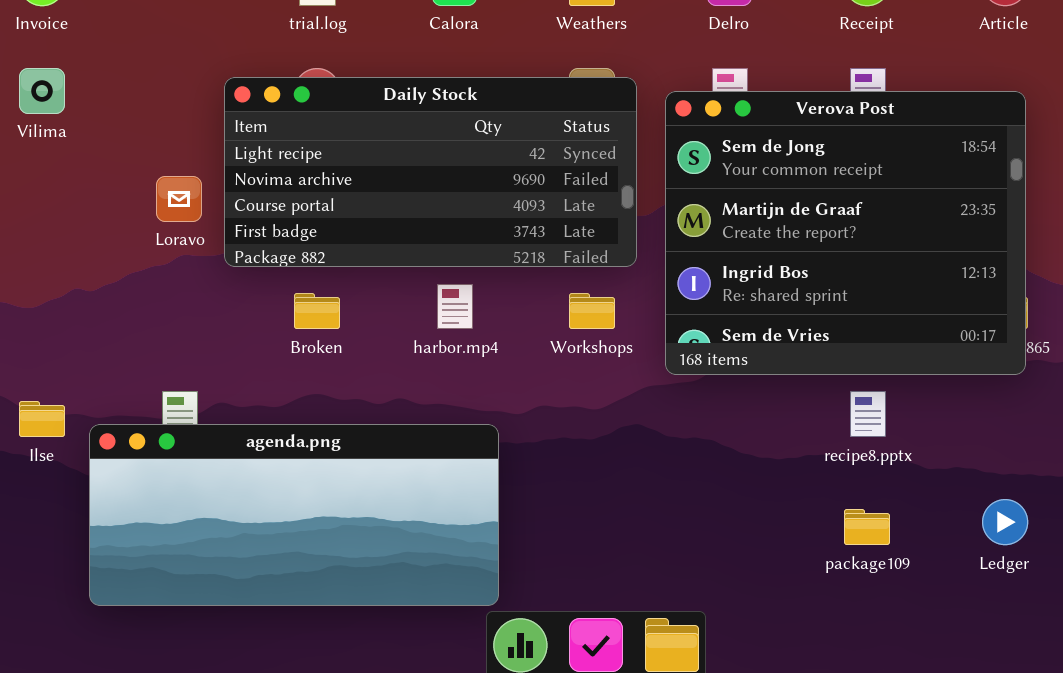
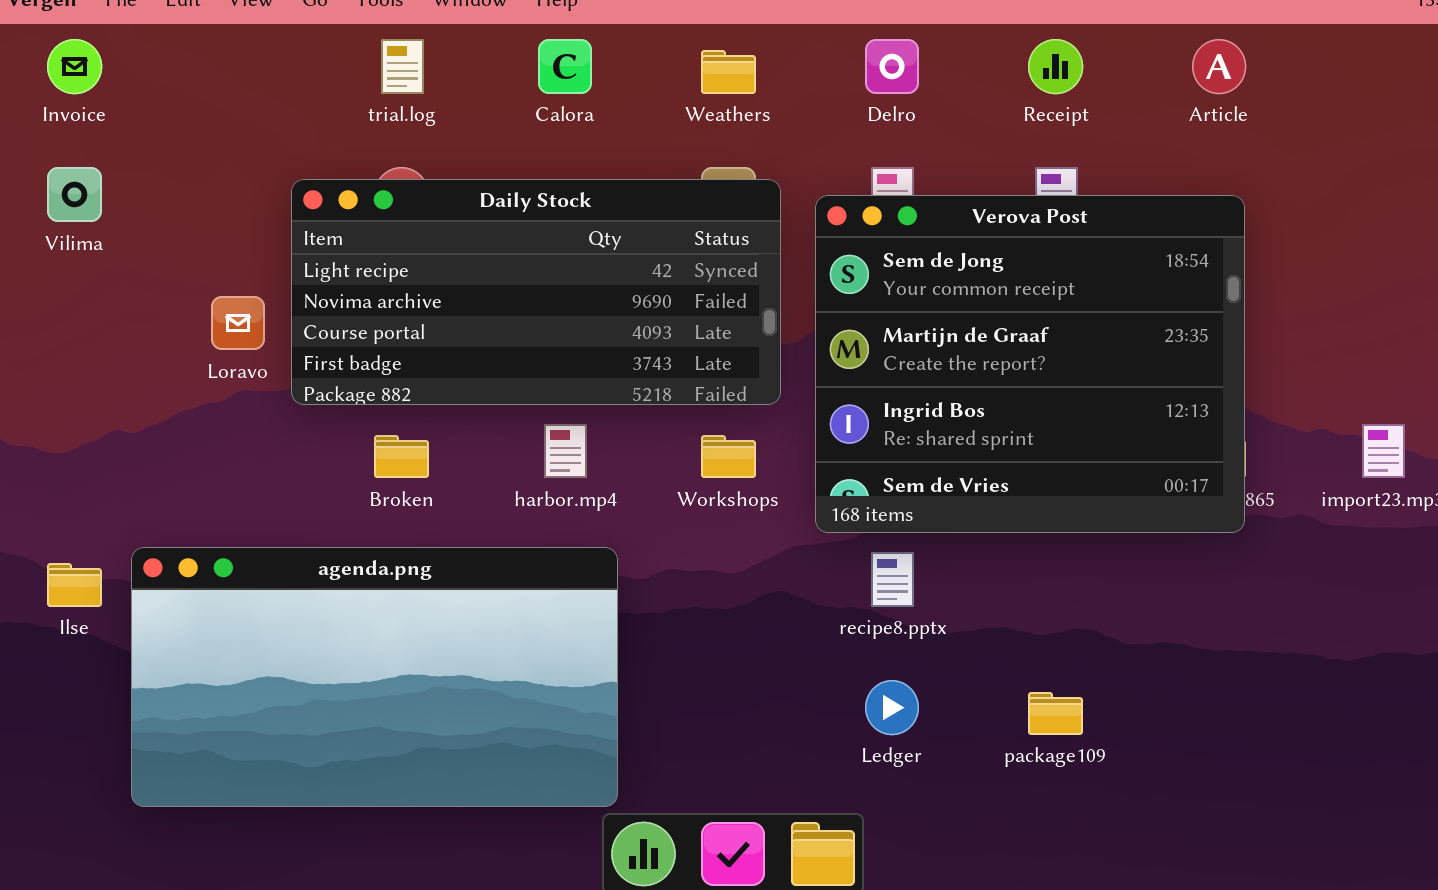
recipe8.pptx: [850,391,886,437] -> [871,552,914,607], moved
agenda.png: [89,424,499,606] -> [131,547,618,807], resized
Ledger: [982,499,1028,545] -> [865,680,919,735], moved

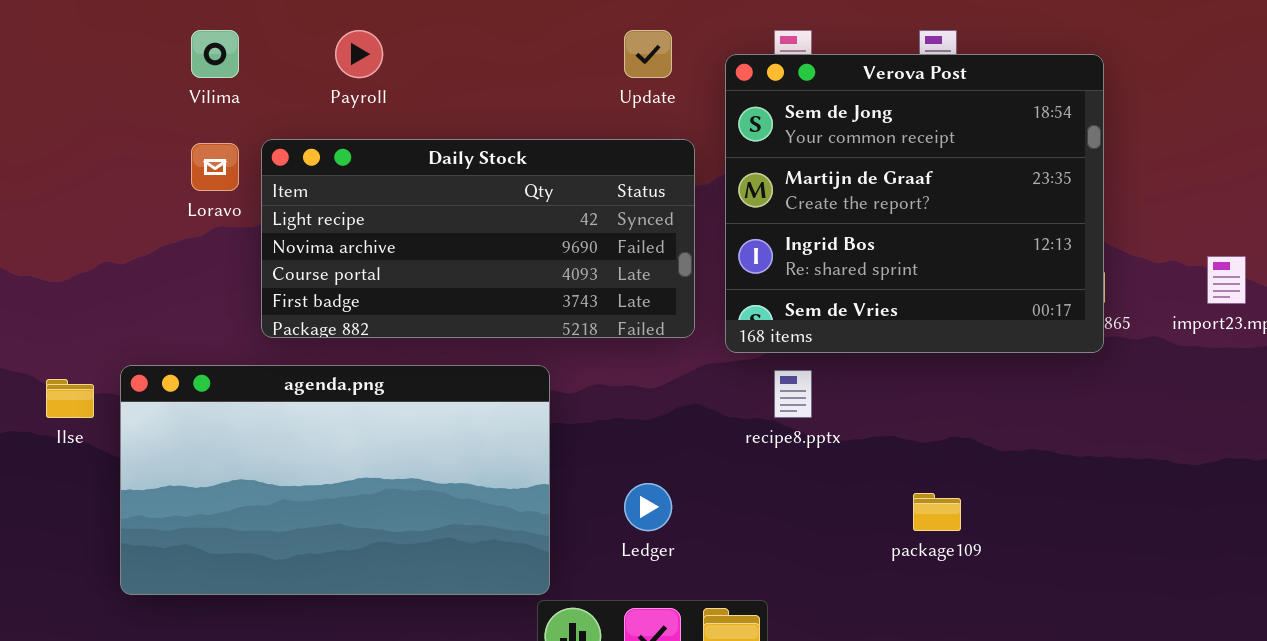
Vilima: [47,167,102,222] -> [191,30,239,78], moved
Daily Stock: [291,179,781,405] -> [261,139,695,338], moved
Ledger: [865,680,919,735] -> [624,483,672,531], moved

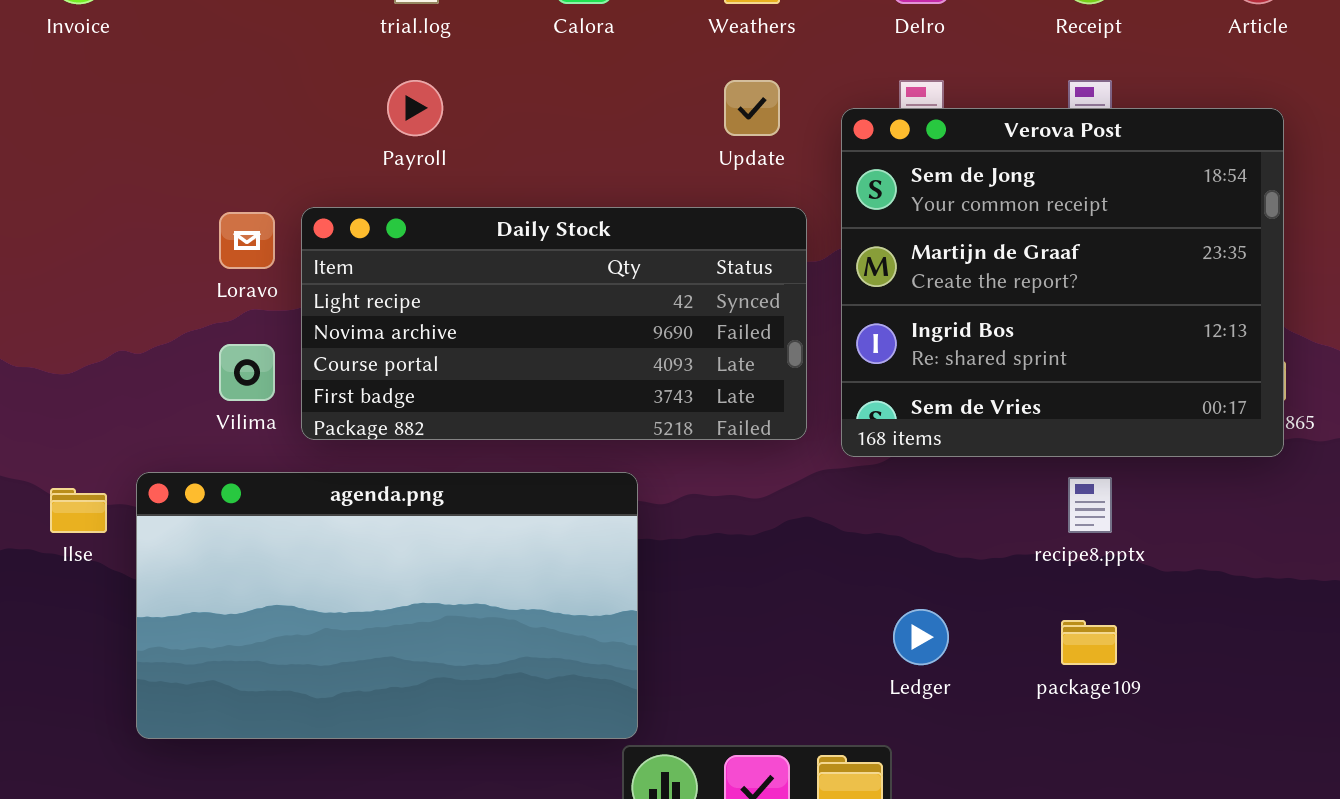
Vilima: [191,30,239,78] -> [219,344,275,401], moved
recipe8.pptx: [774,370,812,418] -> [1068,477,1112,533], moved
Ledger: [624,483,672,531] -> [893,609,949,665], moved

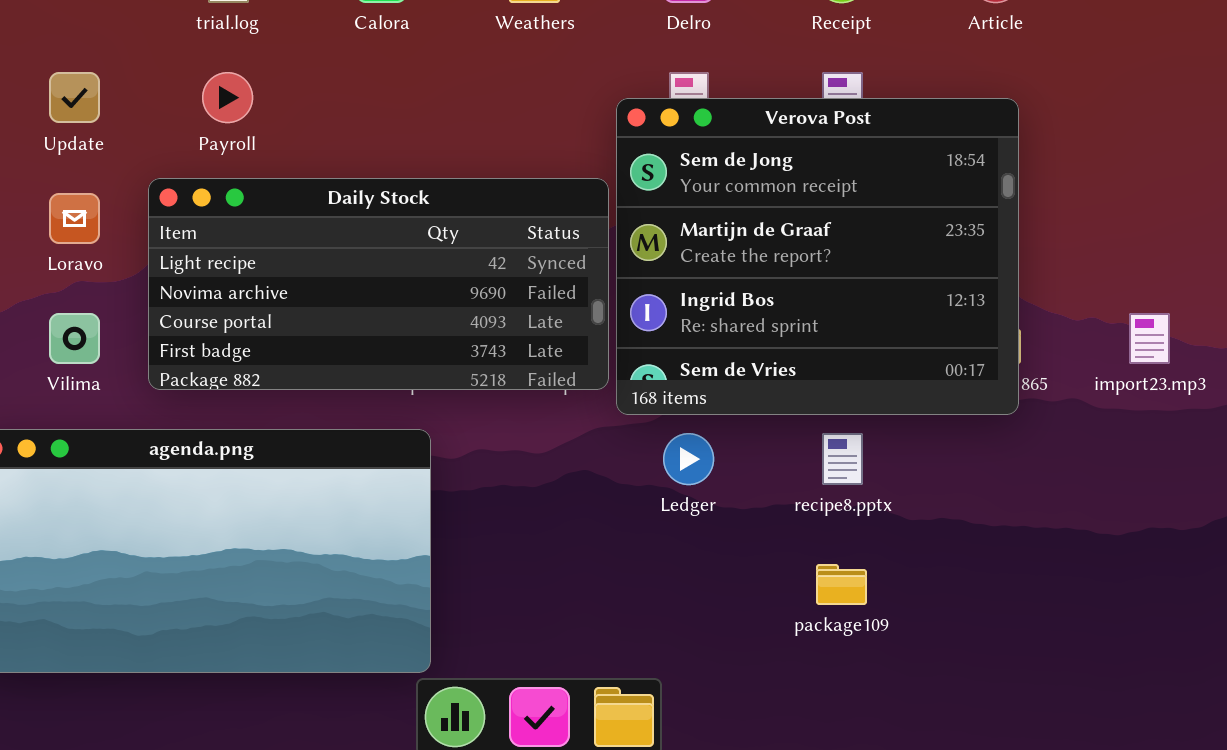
Update: [724,80,780,136] -> [49,72,100,123], moved
Daily Stock: [301,207,807,440] -> [148,178,609,390], moved
Ledger: [893,609,949,665] -> [663,433,714,485], moved

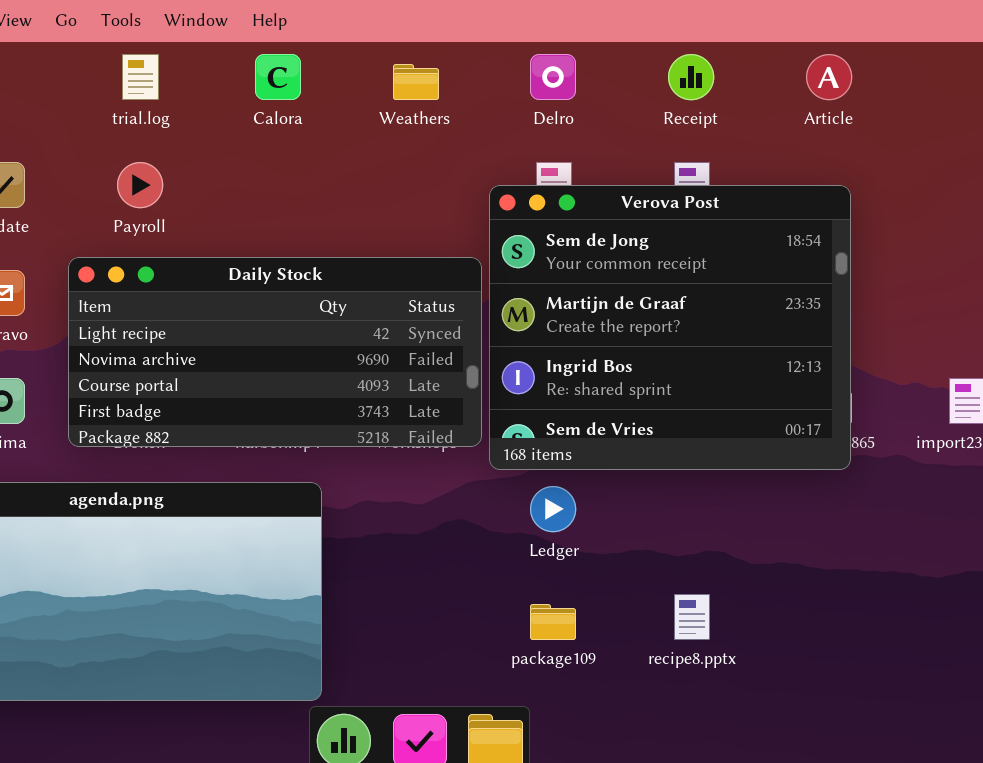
recipe8.pptx: [822,433,863,485] -> [674,594,710,640], moved
package109: [816,564,867,605] -> [530,604,576,640], moved

